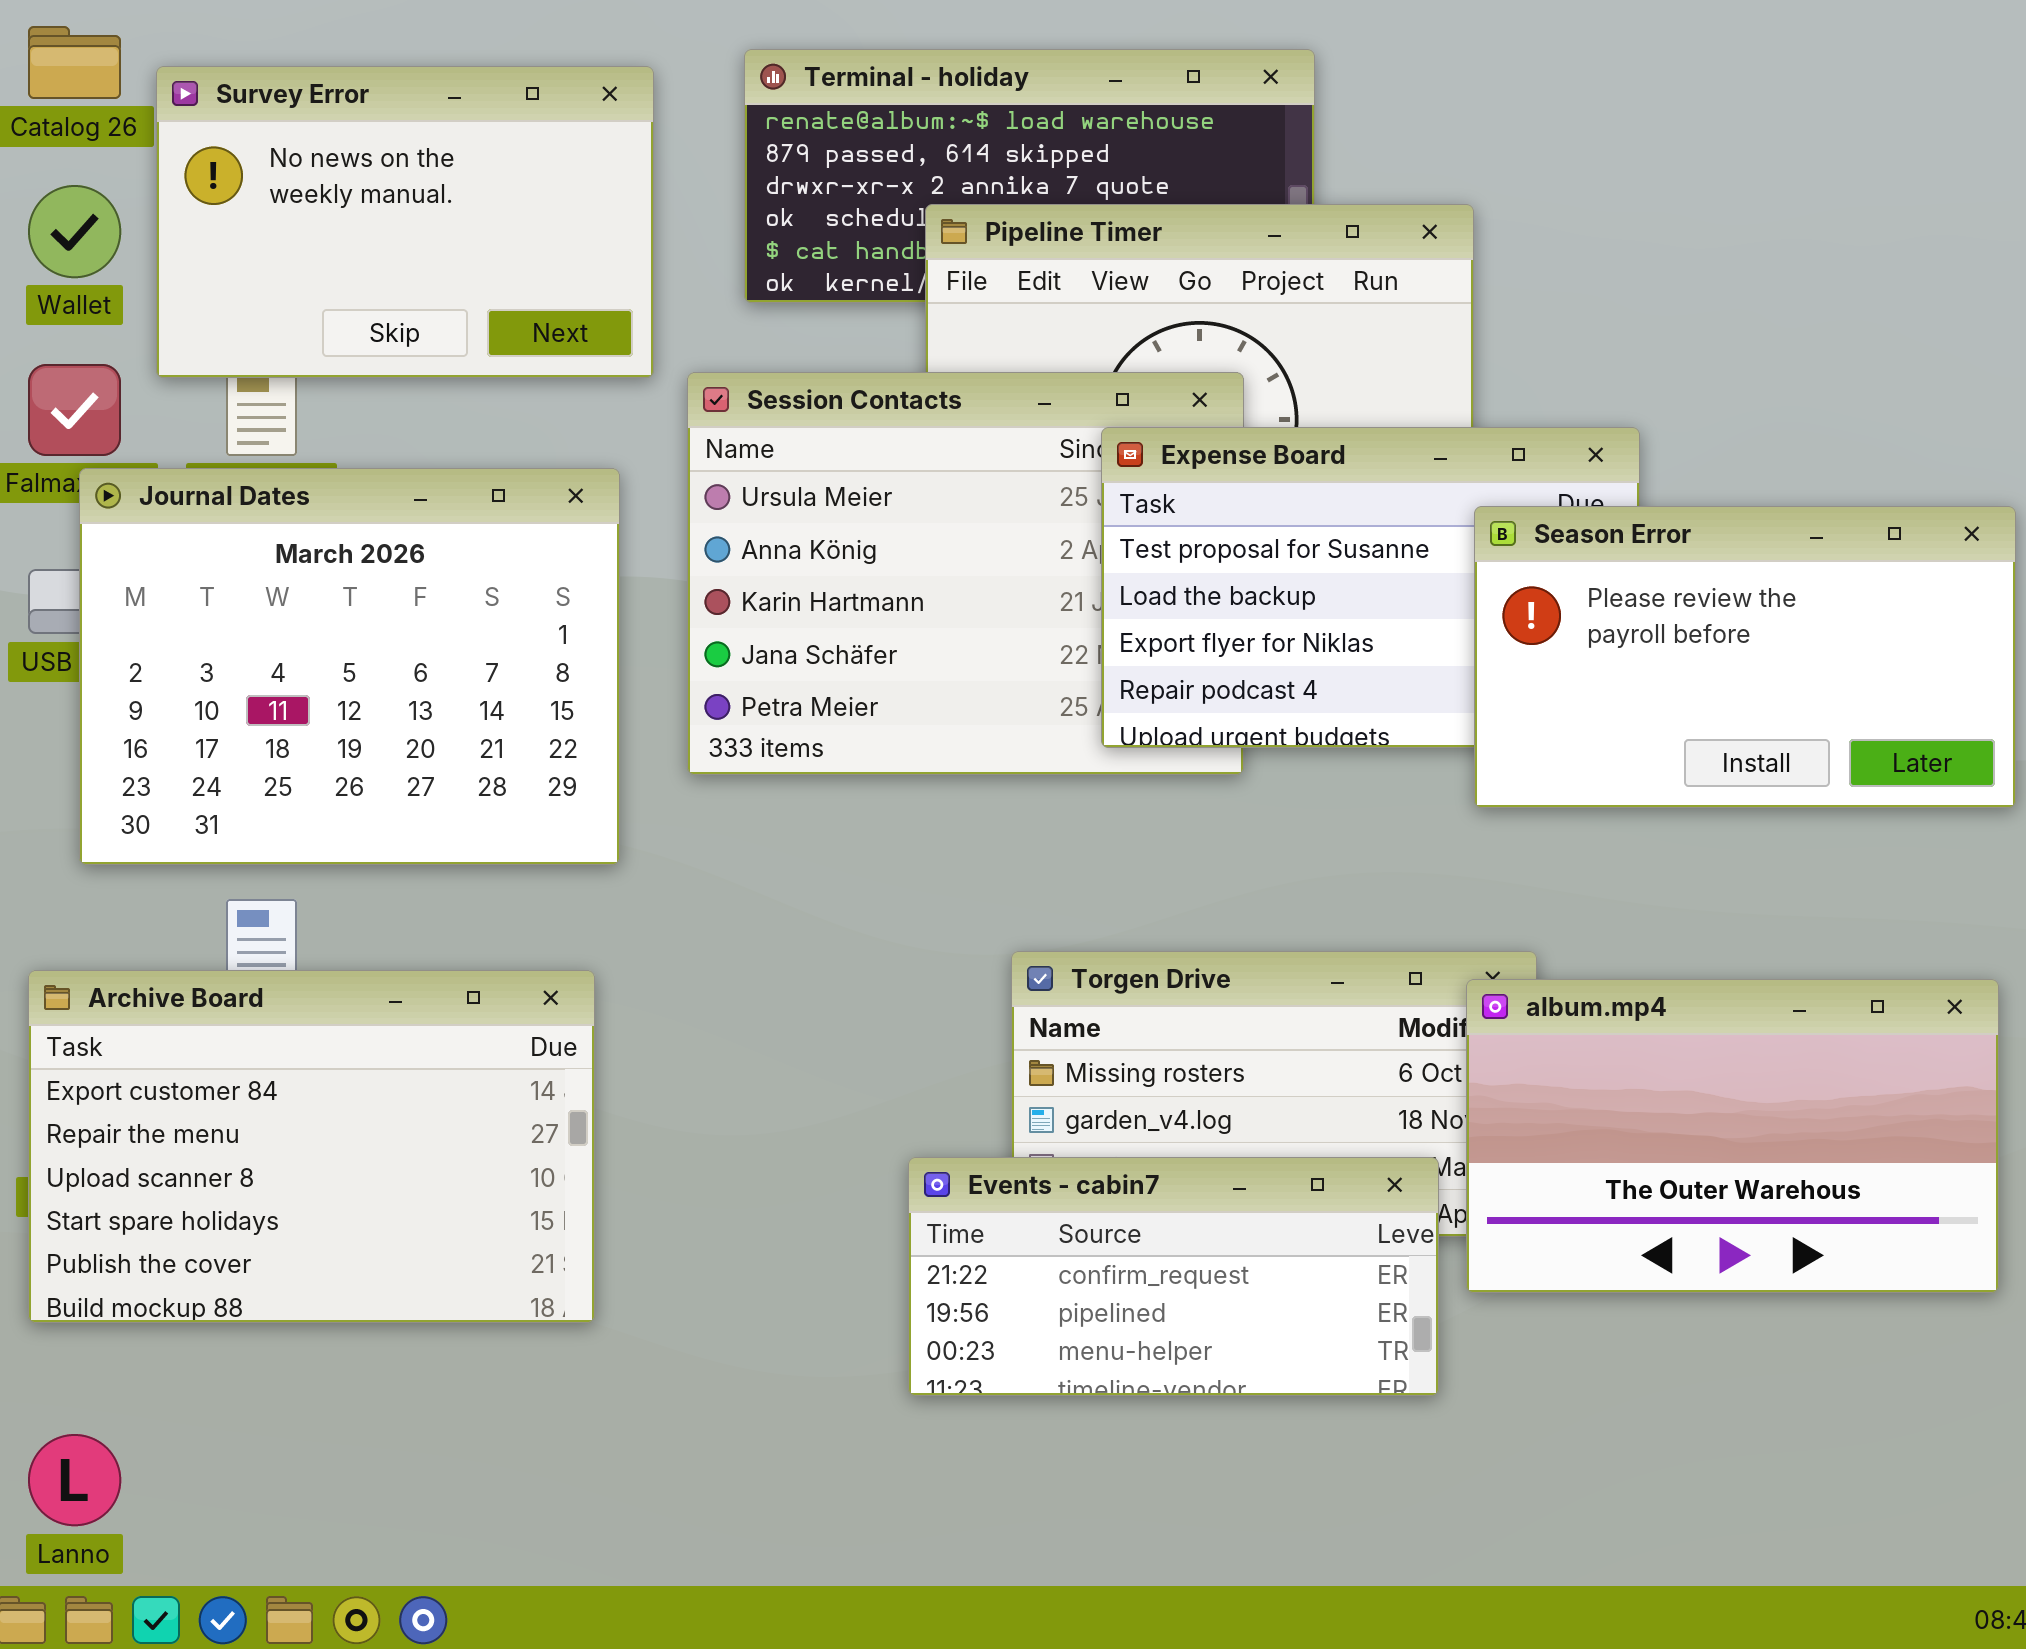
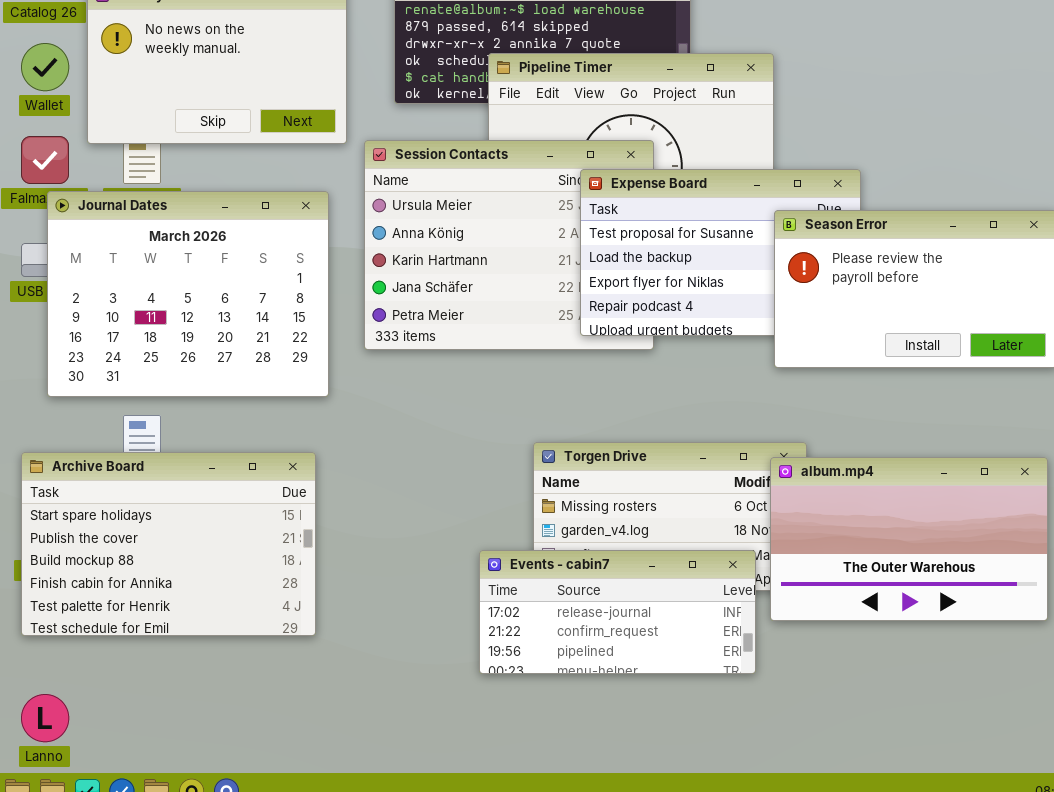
Archive Board: [28,970,595,1323] -> [21,452,316,636], scrolled down 3 rows
Events - cabin7: [908,1157,1439,1396] -> [479,550,756,674], scrolled up 1 row

